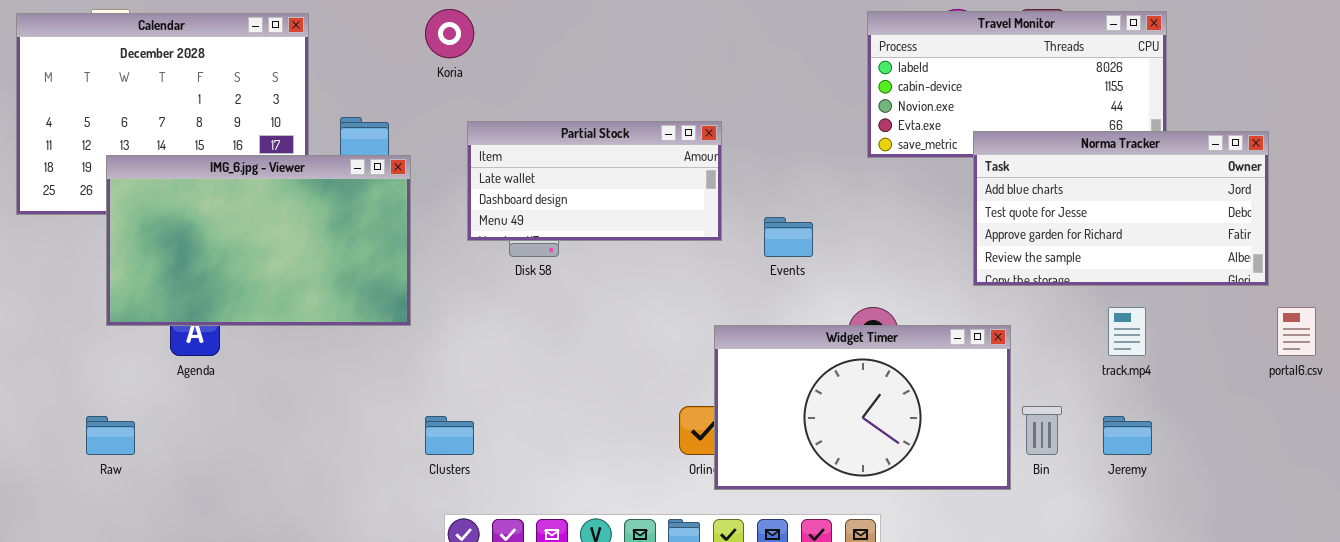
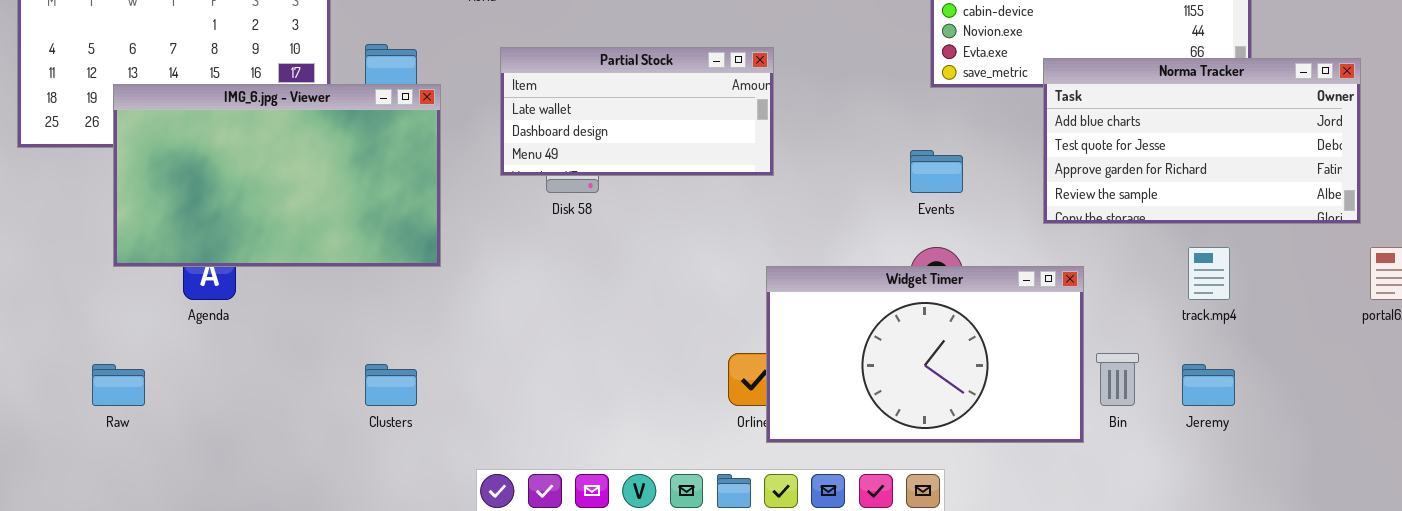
Events: [764,217,813,257] -> [910,150,963,193], moved
Clusters: [425,416,474,455] -> [365,364,417,406], moved

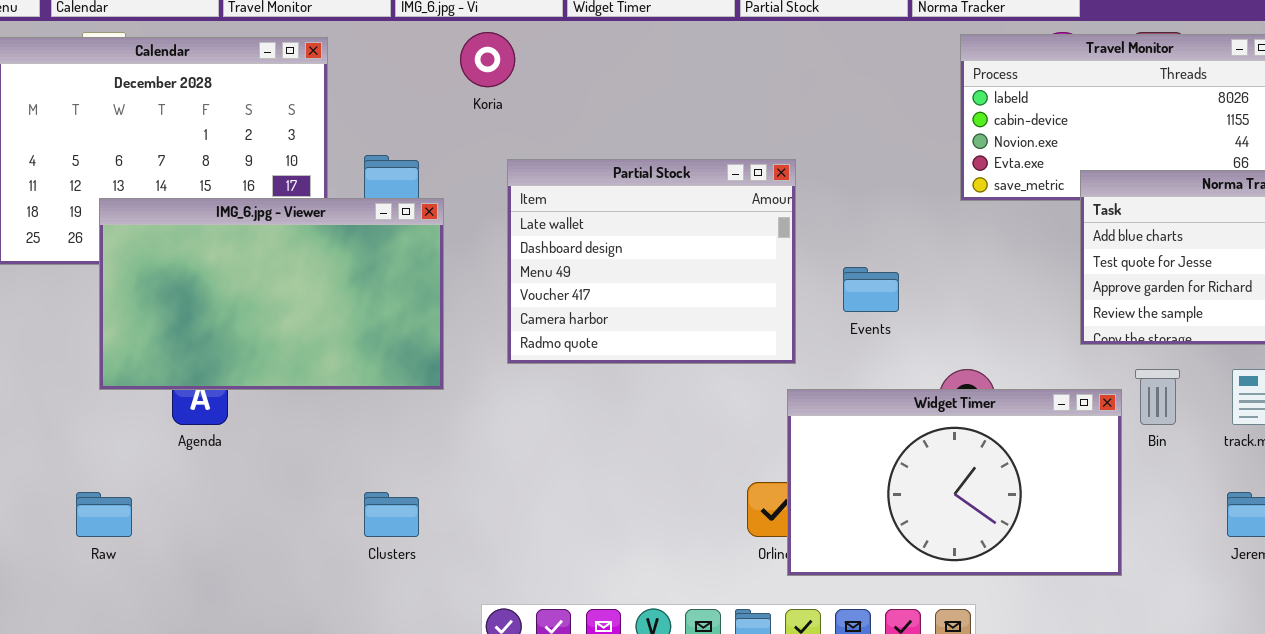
Partial Stock: [500,47,774,176] -> [507,159,796,364], resized
Events: [910,150,963,193] -> [843,267,899,312], moved
Bin: [1096,353,1139,406] -> [1135,369,1180,425], moved

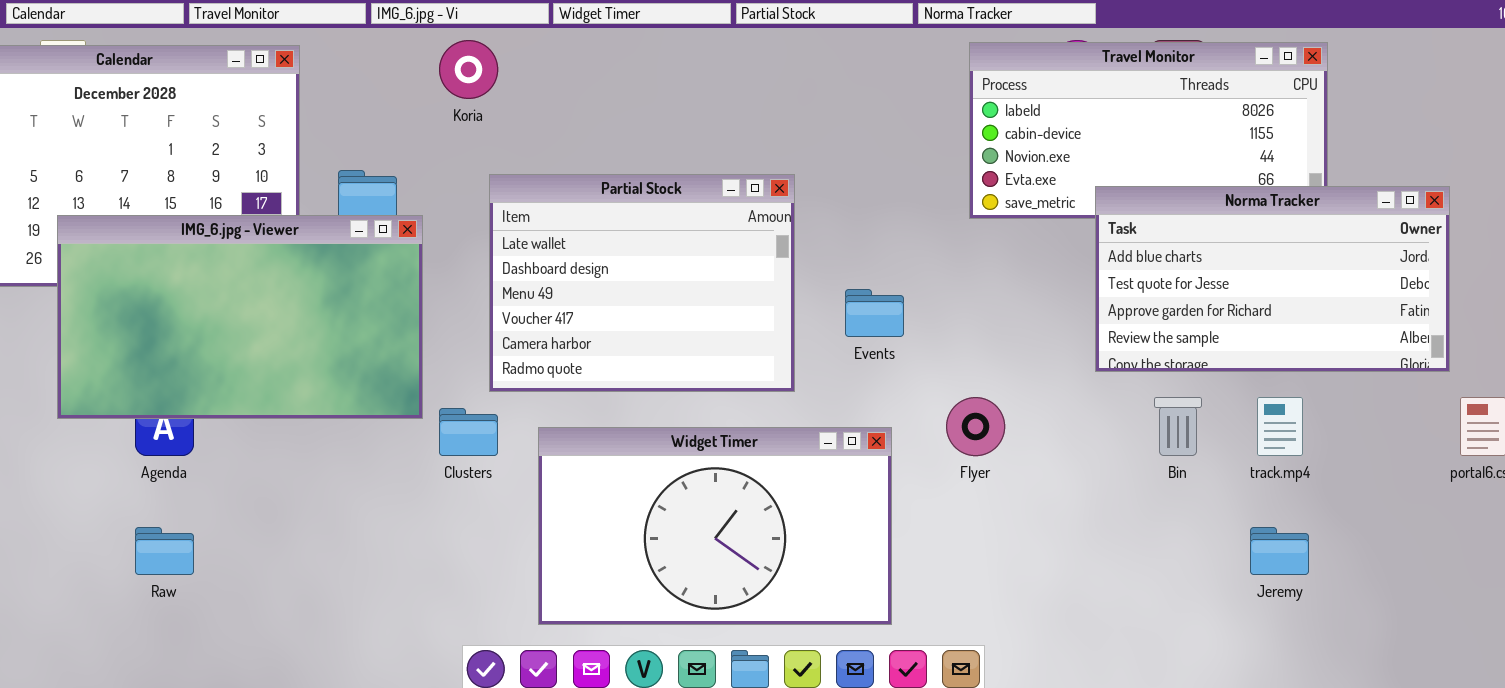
Widget Timer: [787,389,1122,576] -> [538,427,892,625], moved
Raw: [76,492,132,537] -> [135,527,194,575], moved
Clusters: [364,492,419,537] -> [439,408,498,456], moved

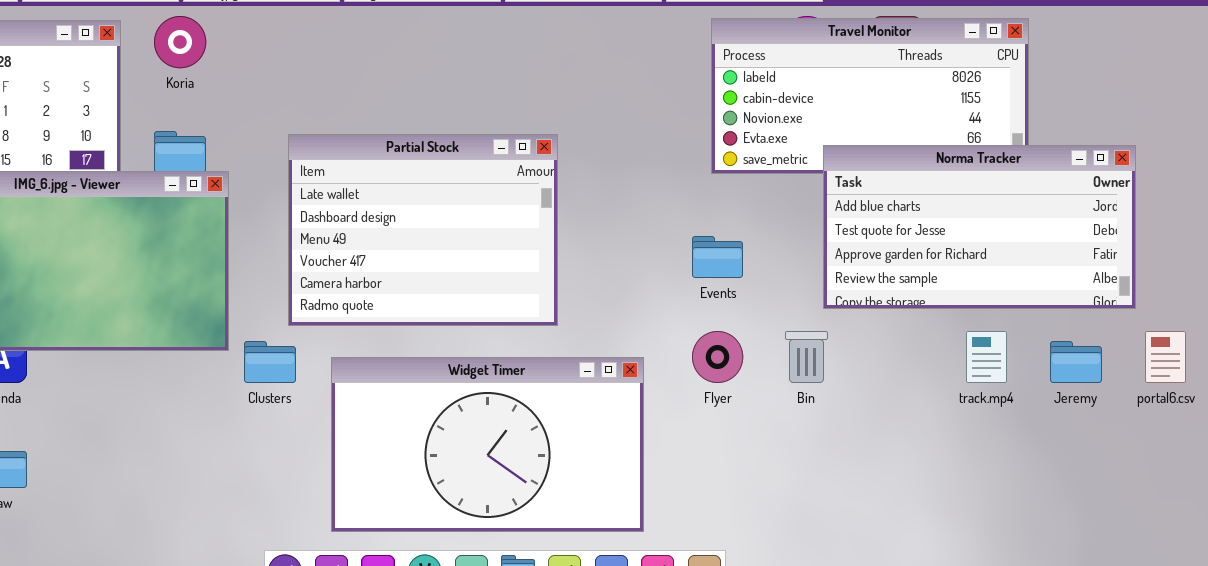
Koria: [439,40,498,99] -> [154,16,206,68], moved
Events: [845,289,904,337] -> [692,236,743,278], moved
Bin: [1154,397,1202,456] -> [785,331,828,383], moved
Jeremy: [1250,527,1309,575] -> [1050,341,1102,383], moved

